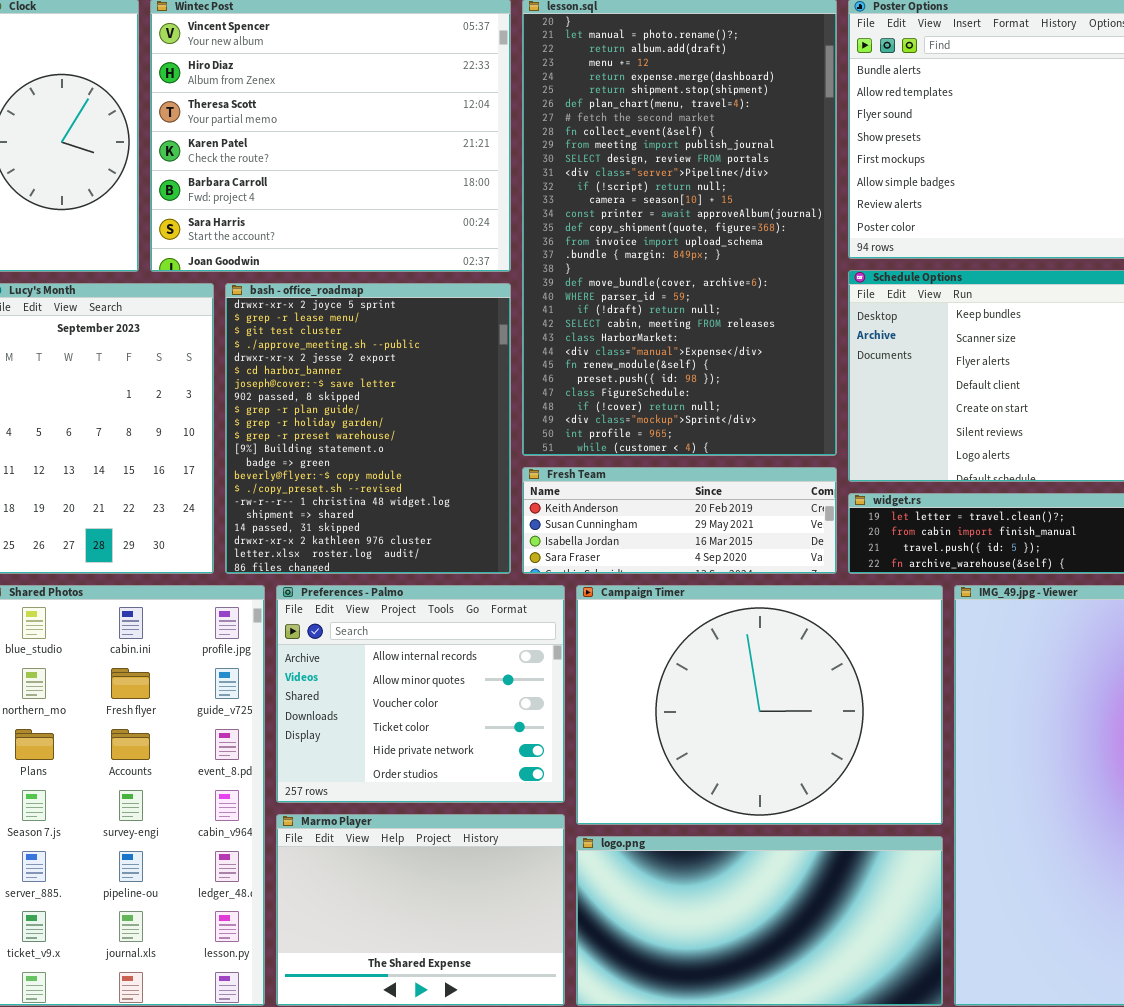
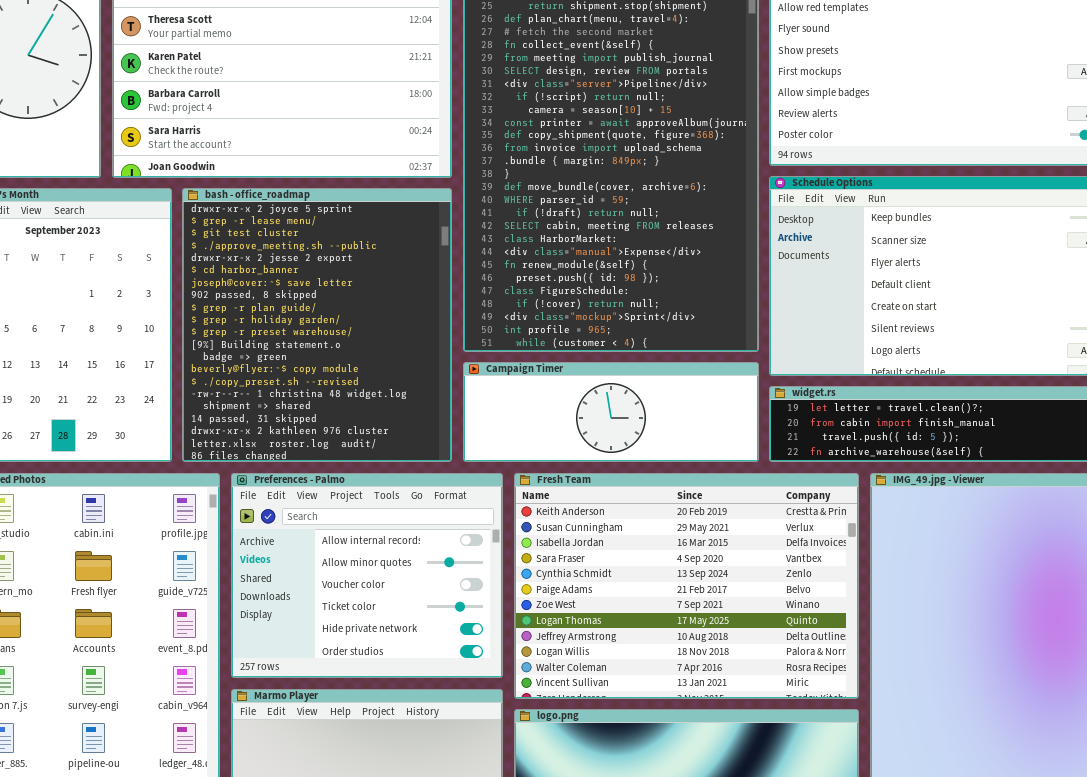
Fresh Team: [522,467,837,574] -> [514,473,859,699], moved, resized
Campaign Timer: [576,585,943,825] -> [463,362,759,462], moved, resized

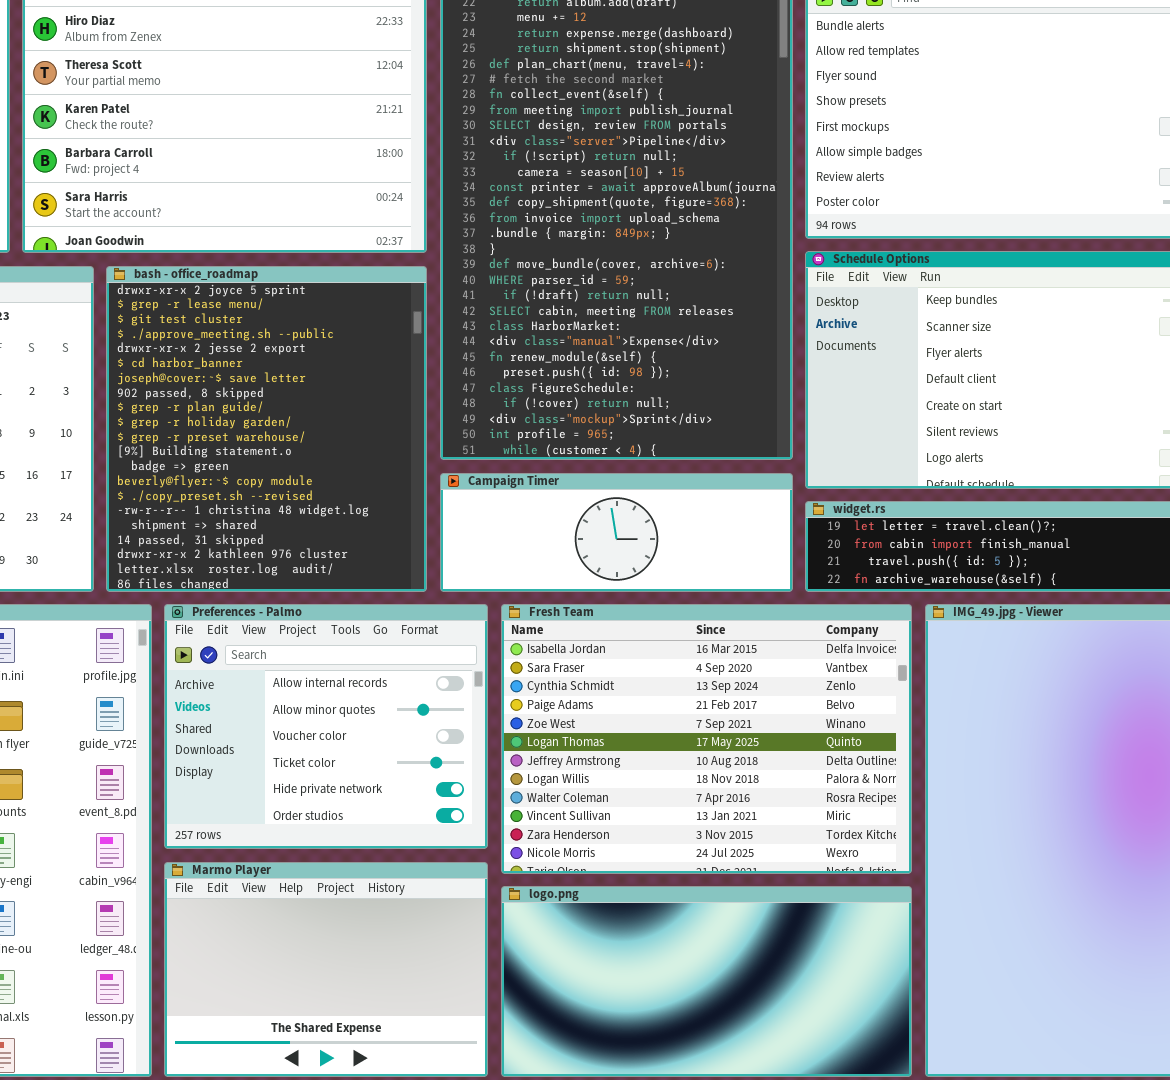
Fresh Team: [514,473,859,699] -> [501,604,912,874], scrolled down 2 rows

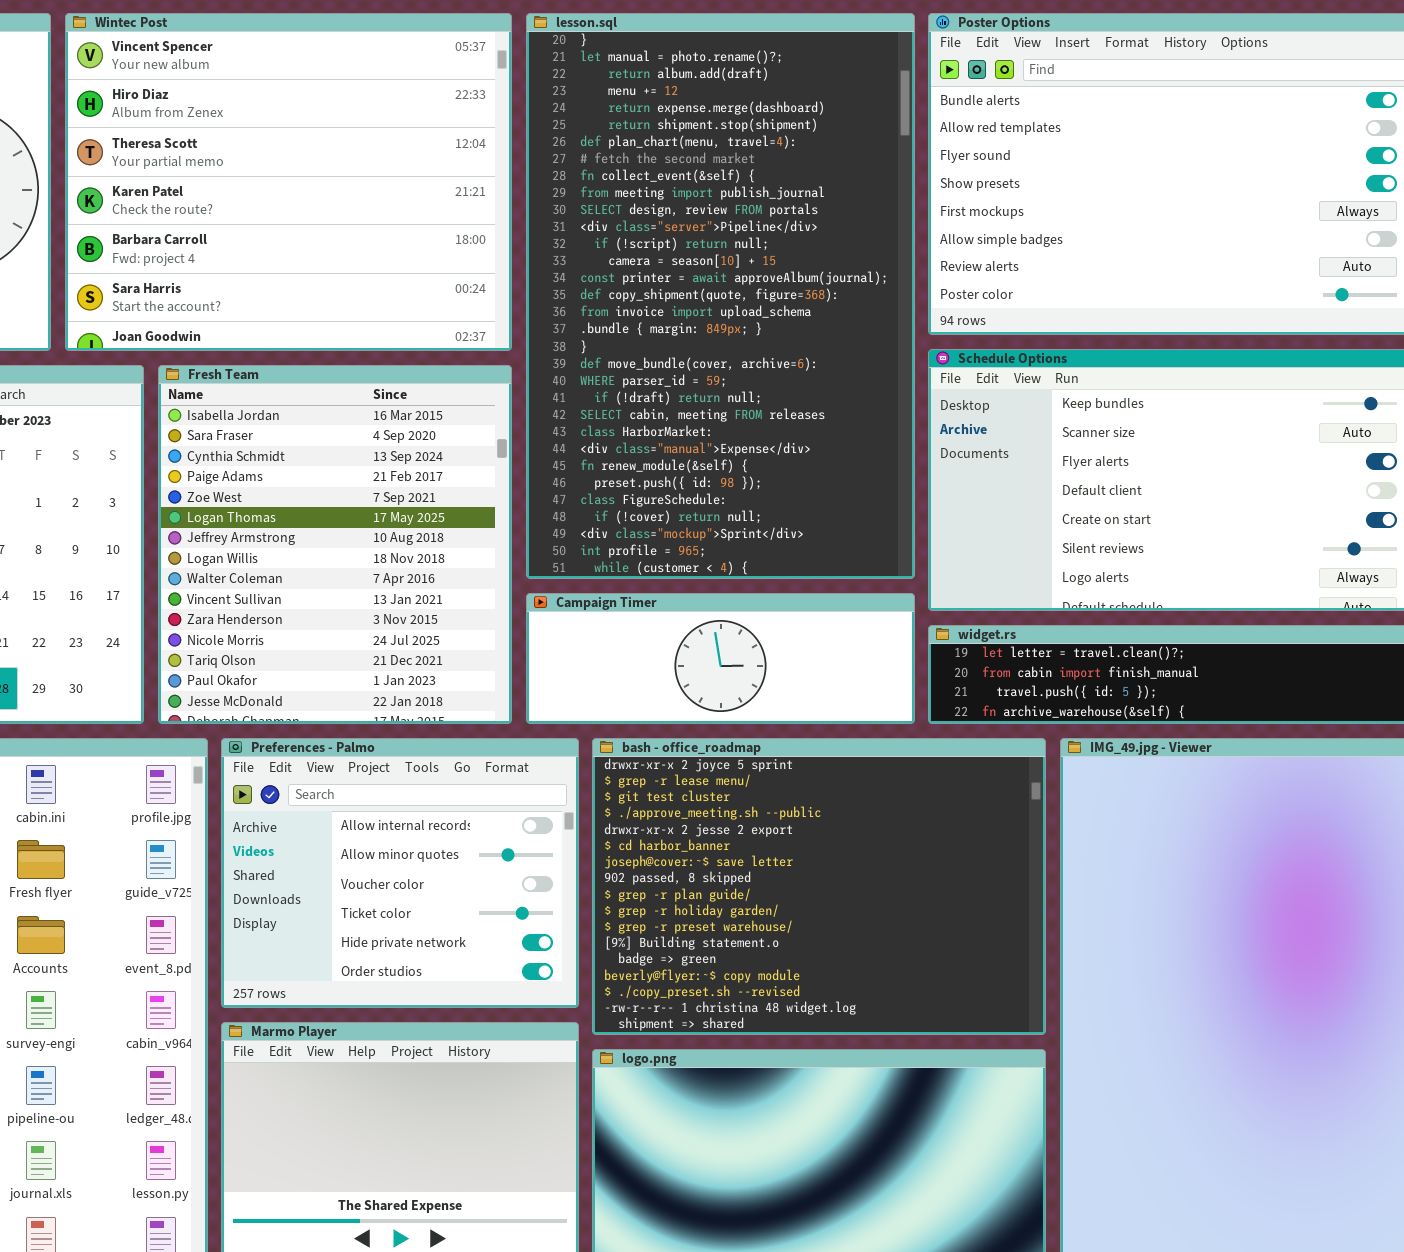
bash - office_roadmap: [106,266,427,592] -> [592,738,1046,1035], moved, resized
Fresh Team: [501,604,912,874] -> [158,365,512,724], moved, resized

